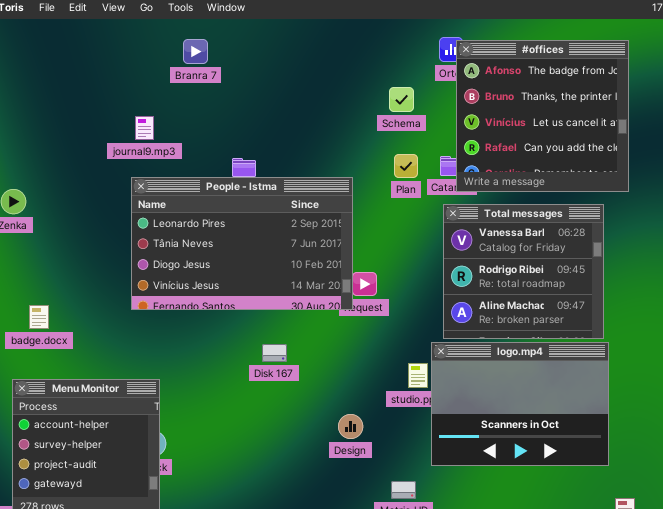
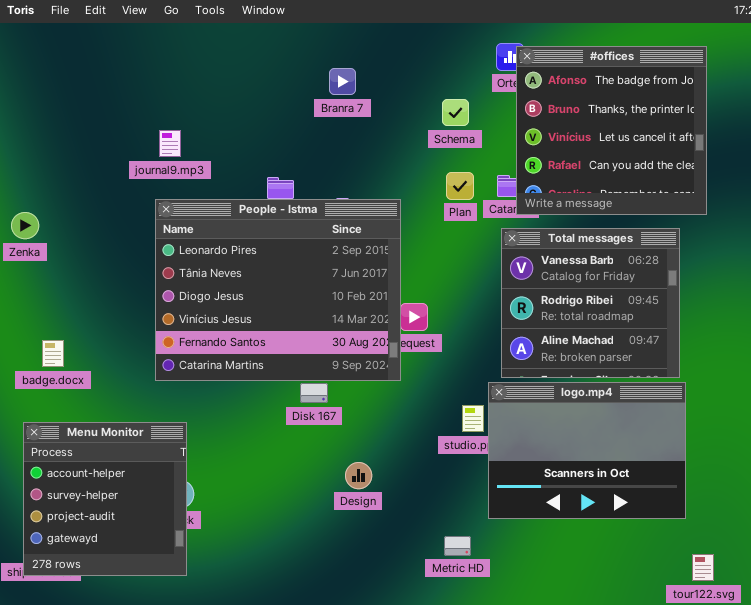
Branra 7: [183,39,208,64] -> [329,68,356,95], moved
People - Istma: [131,177,353,310] -> [155,199,401,381], resized
Design: [338,414,363,439] -> [345,462,372,489], moved

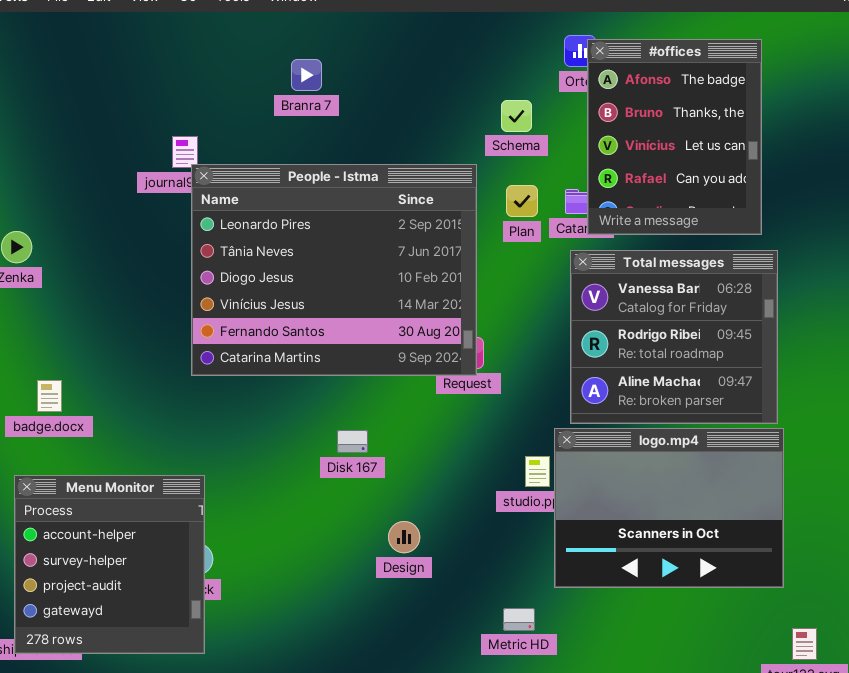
#offices: [516,46,707,215] -> [587,39,762,235], resized
Branra 7: [329,68,356,95] -> [291,59,322,91], moved
People - Istma: [155,199,401,381] -> [191,164,477,376], moved

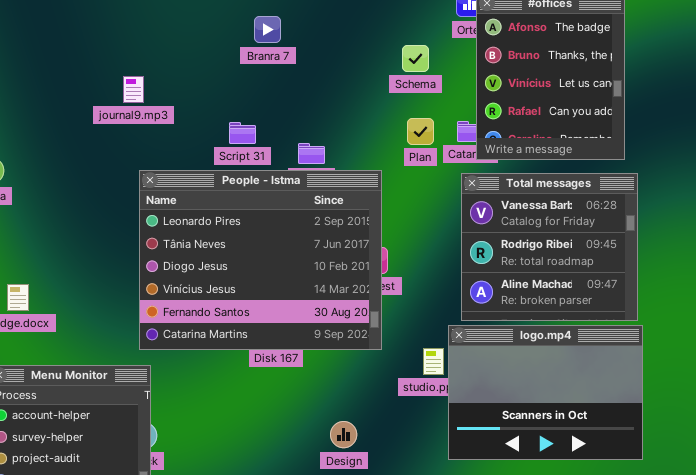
Branra 7: [291,59,322,91] -> [254,16,281,43], moved
People - Istma: [191,164,477,376] -> [139,170,382,350], moved
Design: [388,521,420,553] -> [330,421,357,448], moved

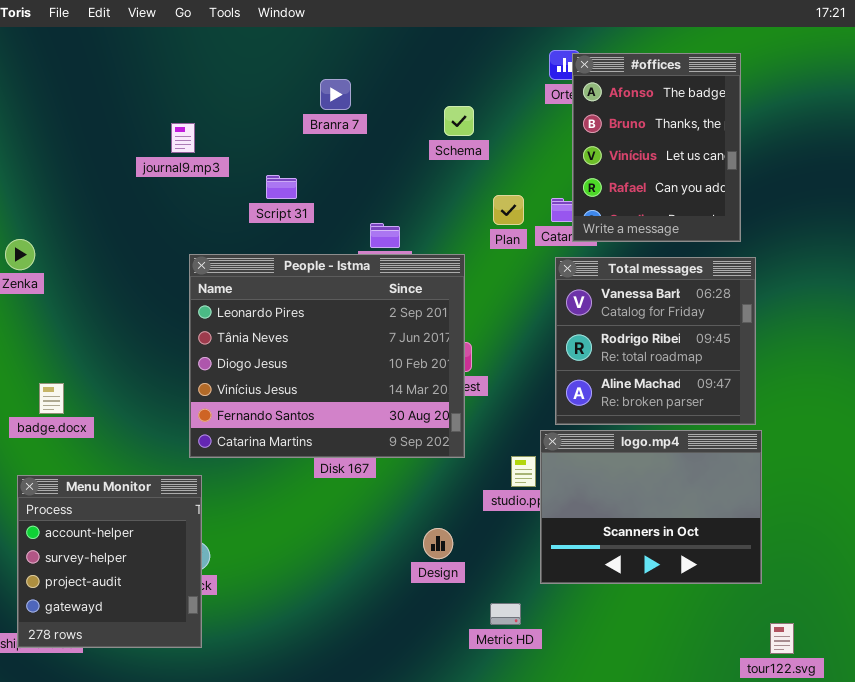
Schema: [402,45,429,72] -> [444,106,474,136], moved
journal9.mp3: [123,76,144,103] -> [171,123,195,153], moved
Script 31: [229,122,256,144] -> [266,175,297,199], moved
Design: [330,421,357,448] -> [423,528,453,559], moved

